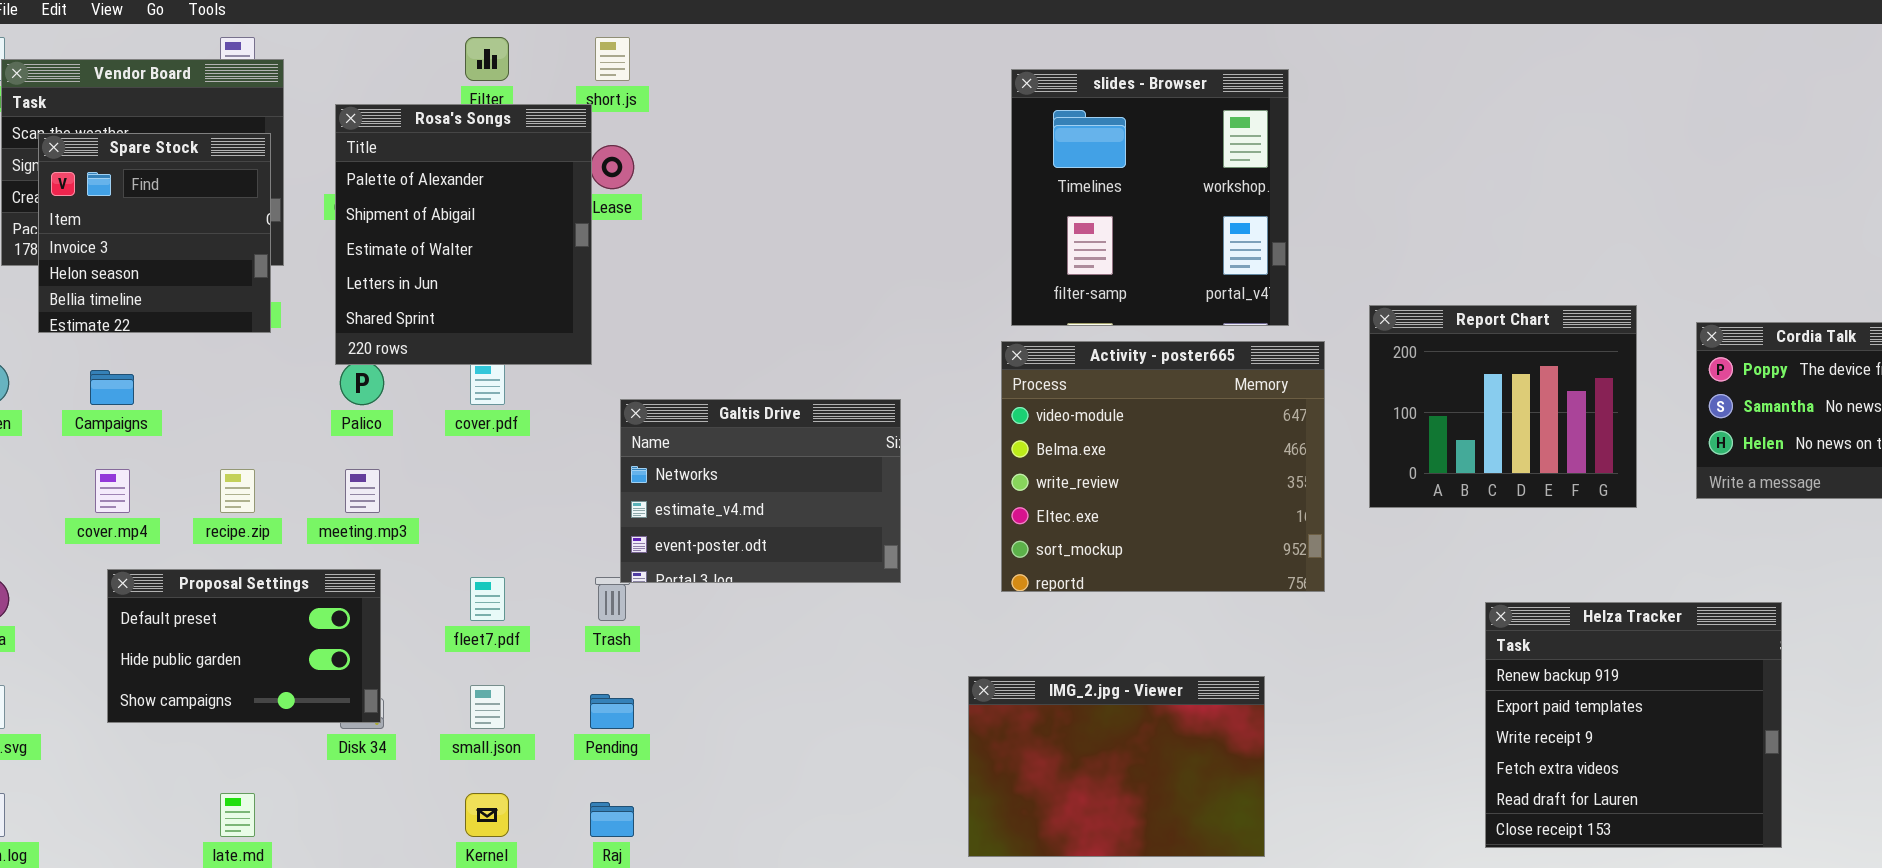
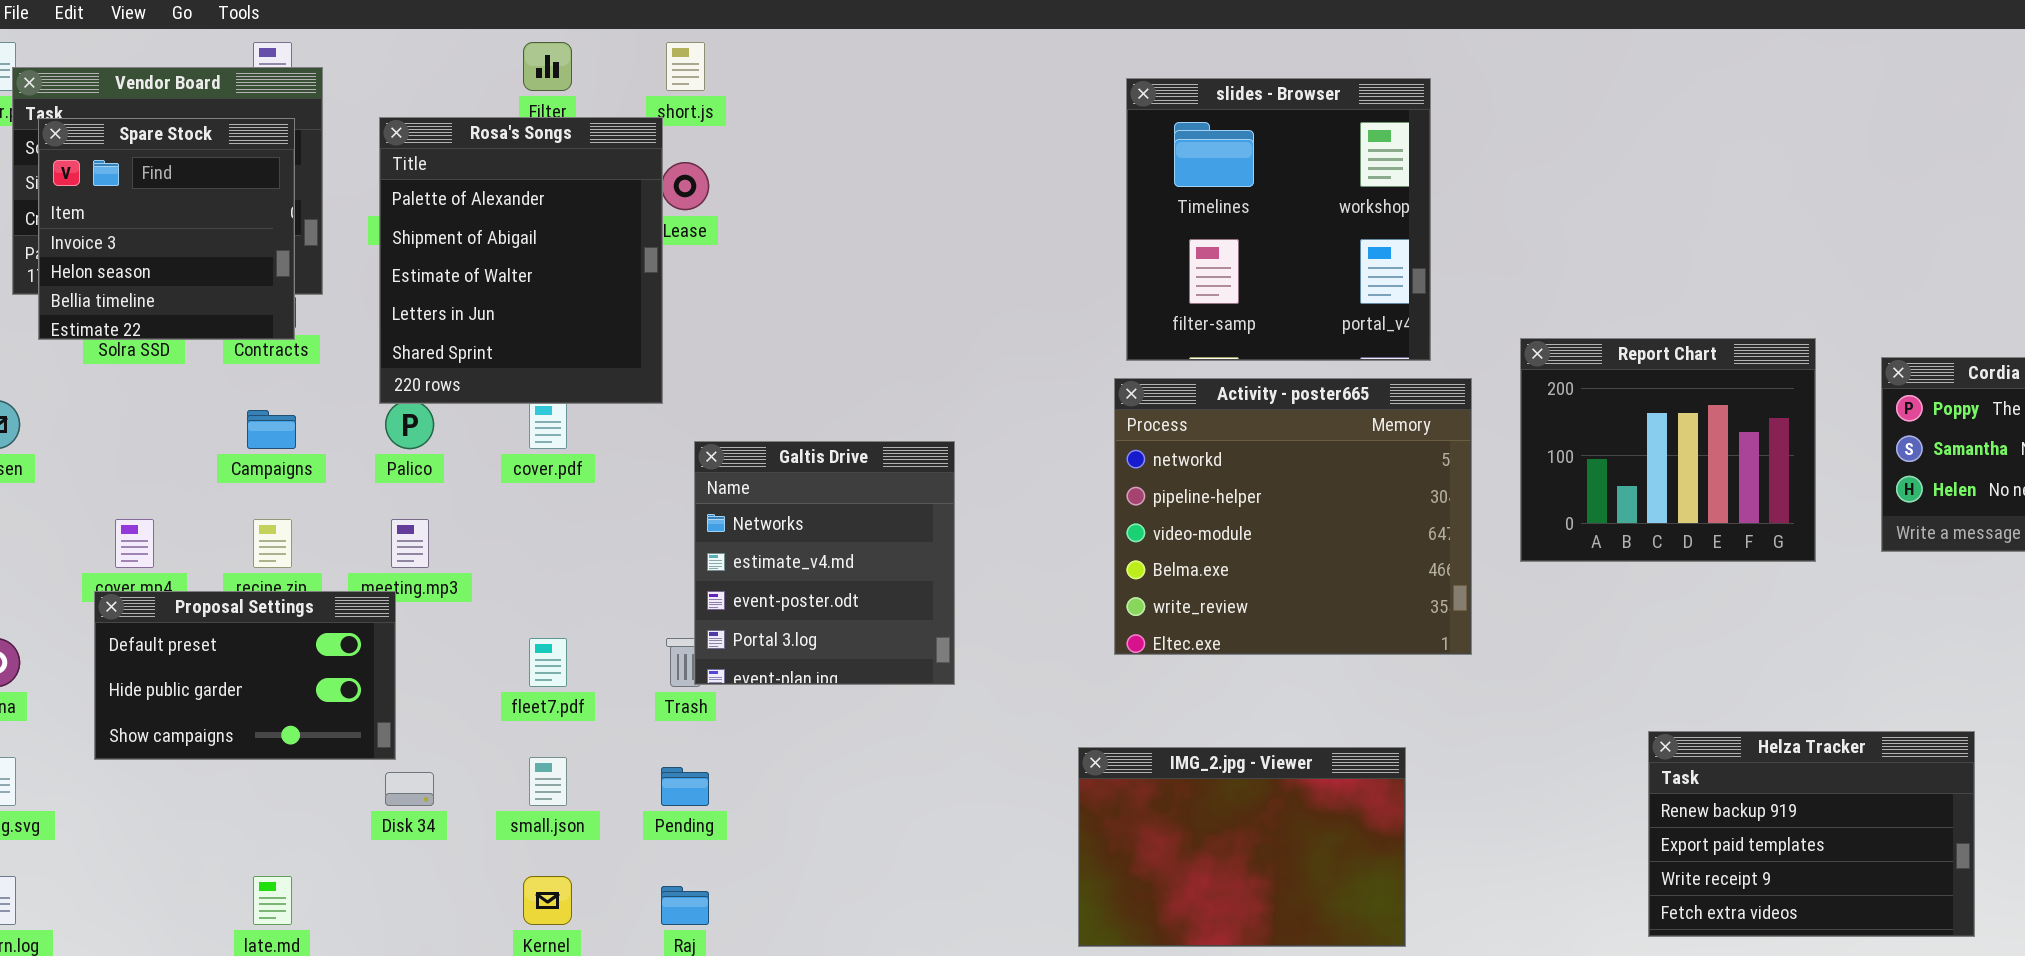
Spare Stock: [38,133,271,333] -> [38,118,295,340], moved
Activity - poster665: [1001,341,1325,592] -> [1114,378,1472,655], scrolled up 2 rows
Campaigns: [90,370,134,405] -> [247,410,296,449], moved
Galtis Drive: [620,399,901,583] -> [694,441,955,685], resized
Proposal Settings: [107,569,381,723] -> [94,591,396,760], moved
Helza Tracker: [1485,602,1782,848] -> [1648,731,1975,937], resized

